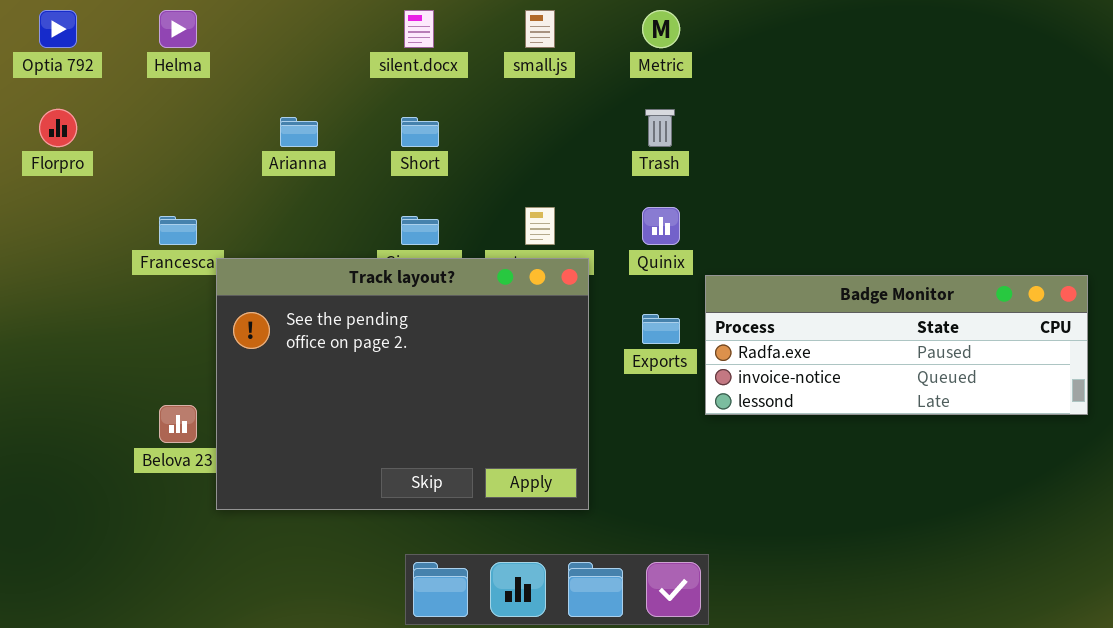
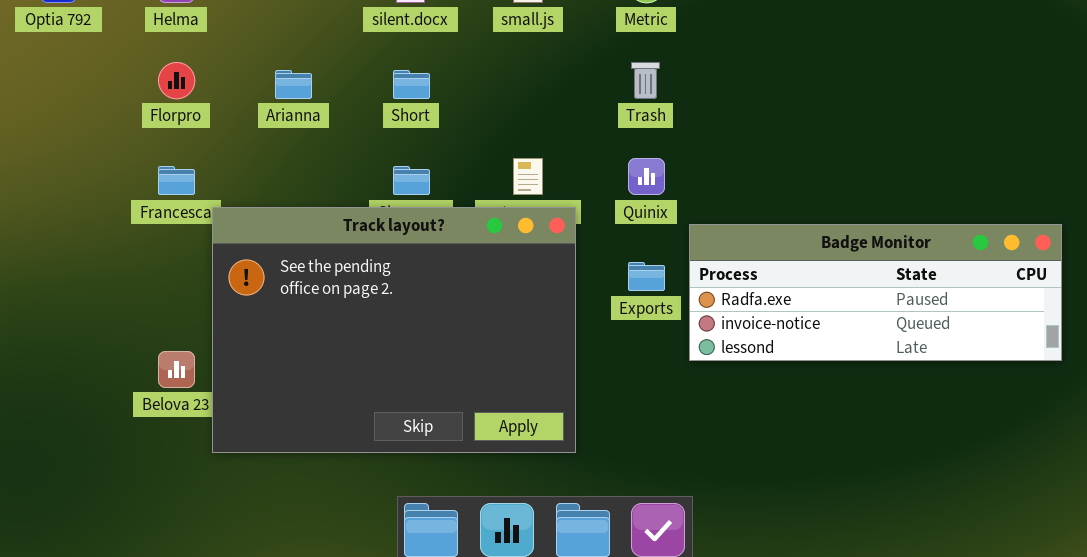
Florpro: [39,109,77,147] -> [158,62,195,99], moved

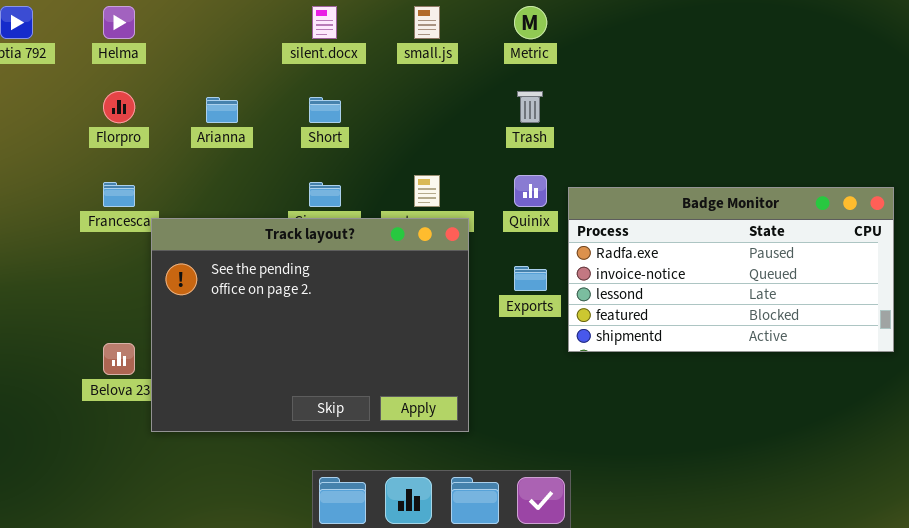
Badge Monitor: [689,224,1062,361] -> [568,187,894,352], resized

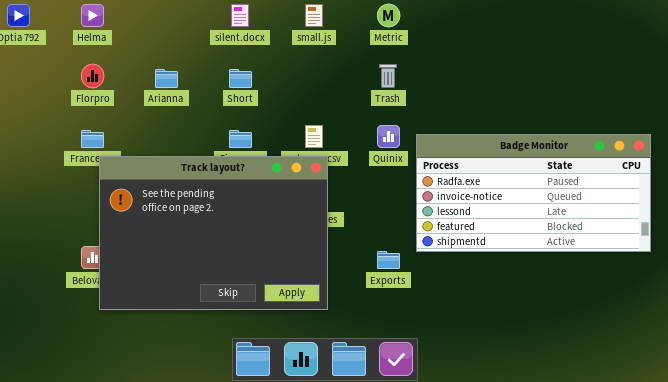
Track layout?: [151,218,469,432] -> [99,156,328,310], moved
Exports: [514,266,547,291] -> [377,251,400,269], moved

